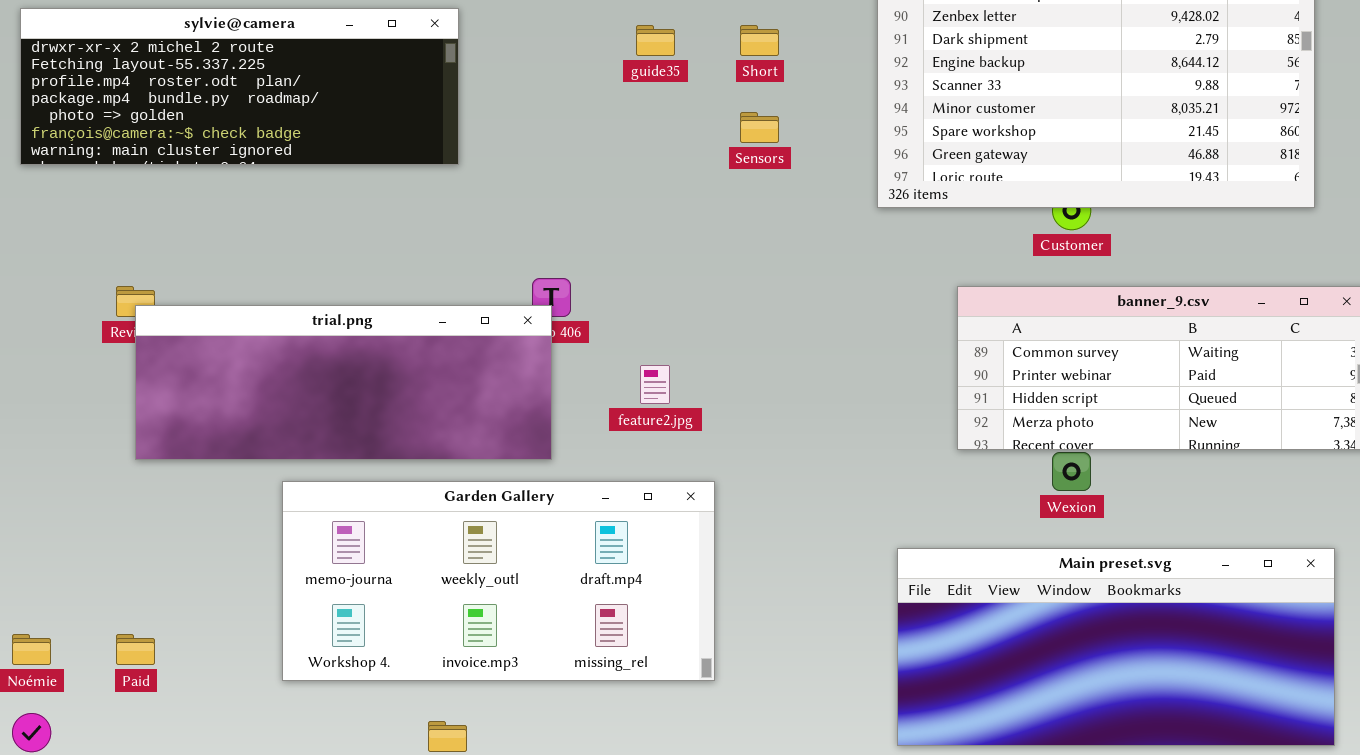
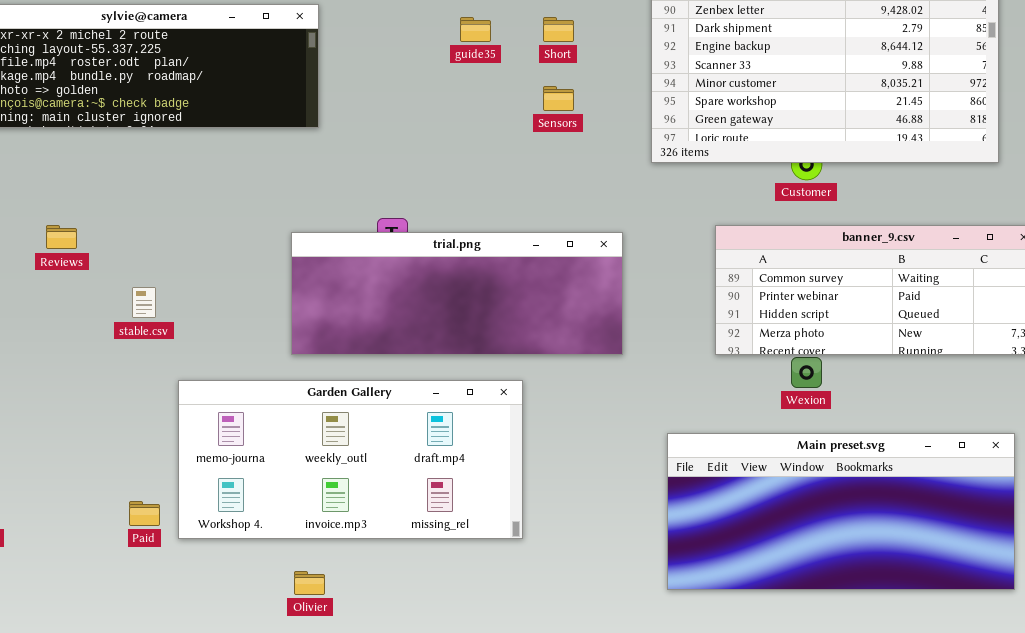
trial.png: [135,305,552,460] -> [291,232,623,355], moved
Paid: [116,634,155,665] -> [129,501,160,526], moved

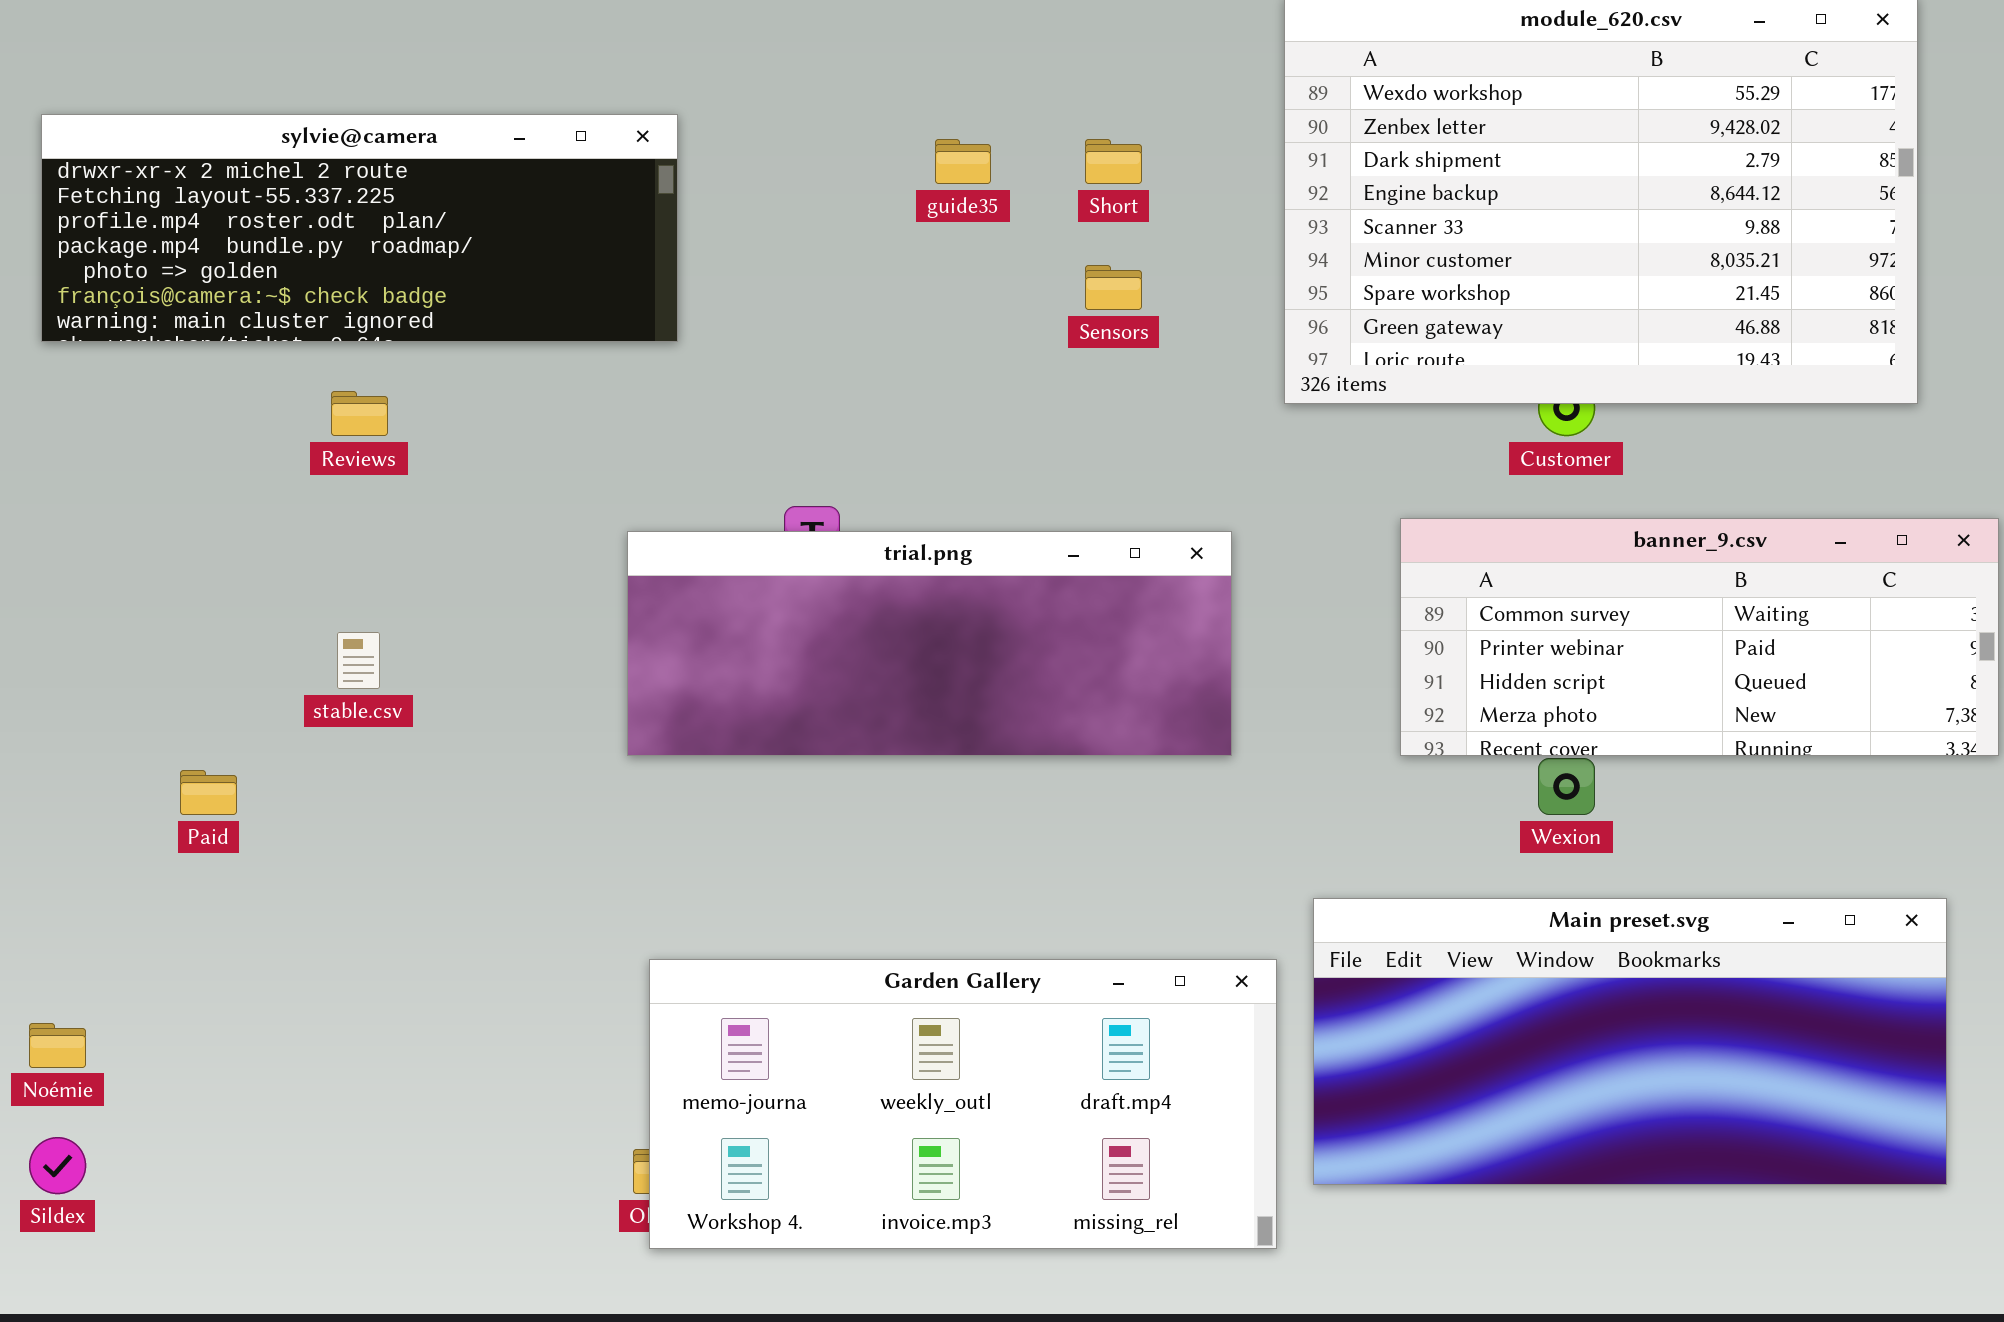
Reviews: [46,225,77,249] -> [331,391,388,436], moved
Garden Gallery: [178,380,523,539] -> [649,959,1277,1249], moved
Paid: [129,501,160,526] -> [180,770,237,815], moved

